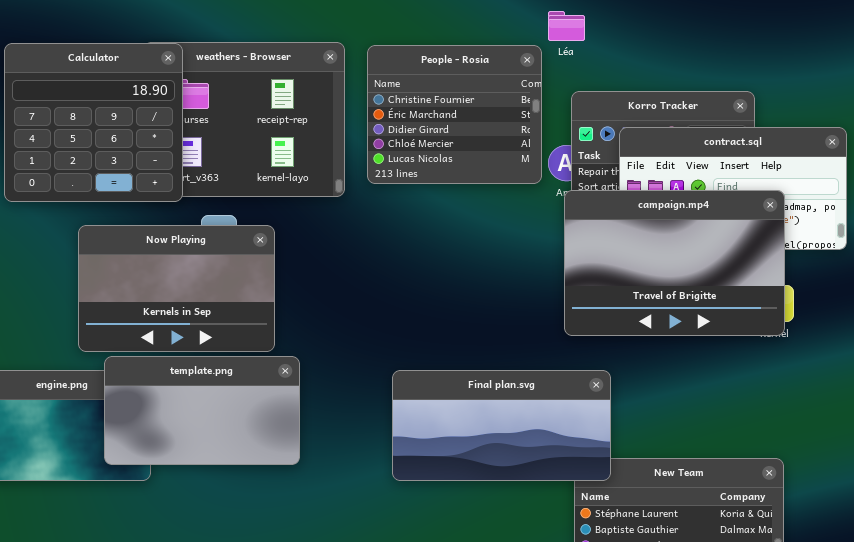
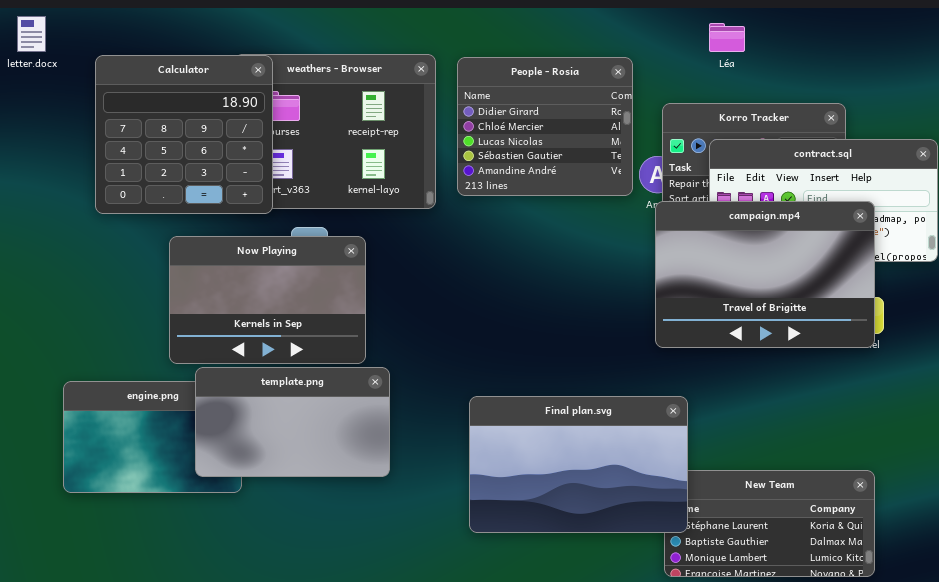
Léa: [548,11,585,41] -> [709,23,745,52], moved
People - Rosia: [367,45,542,184] -> [457,57,633,196], scrolled down 2 rows
Final plan.svg: [392,370,611,481] -> [469,396,688,533], moved, resized

